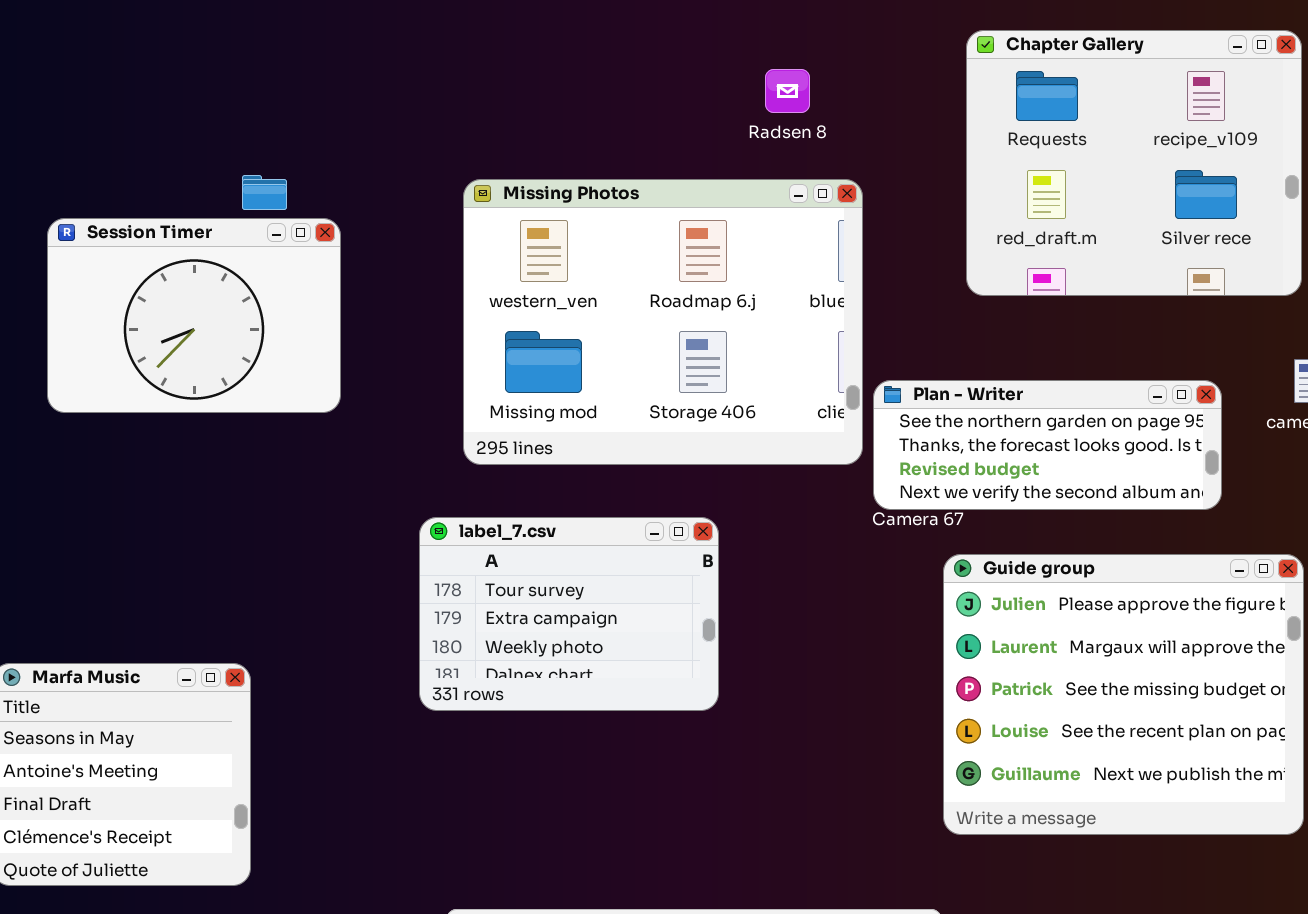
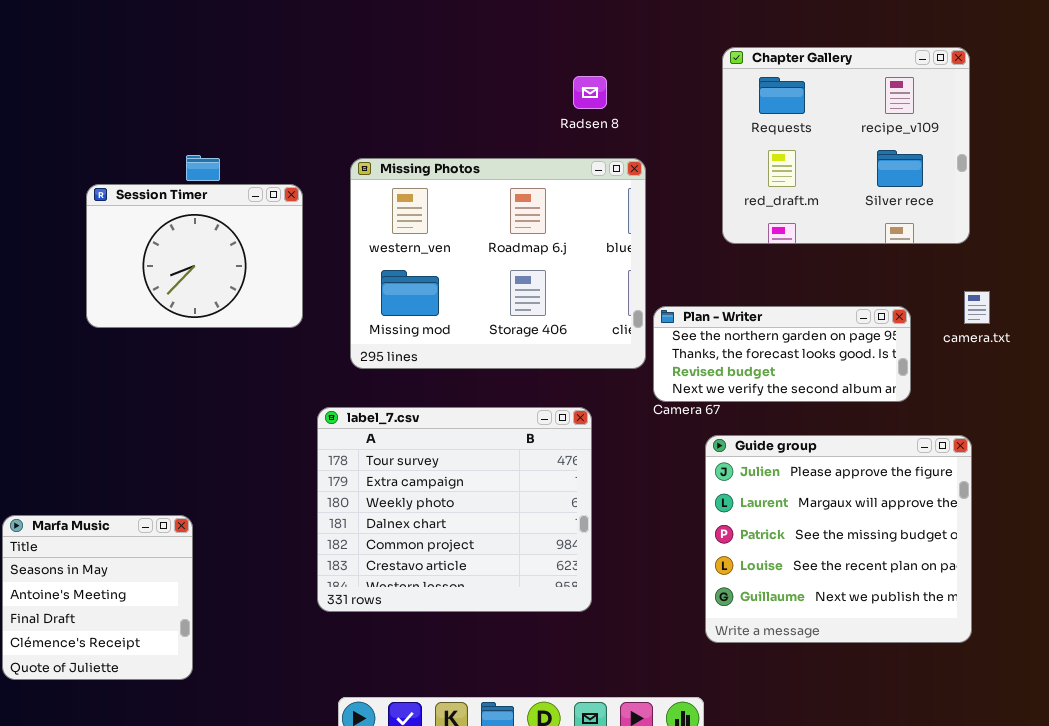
Session Timer: [47,218,341,413] -> [86,184,303,328], moved
label_7.csv: [419,517,719,711] -> [317,407,592,612], resized

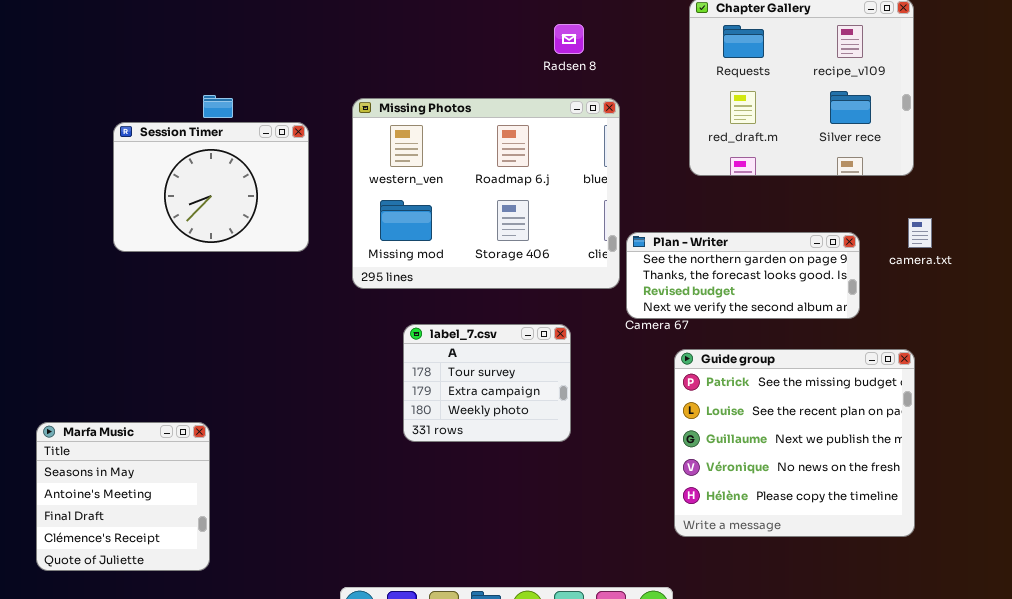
label_7.csv: [317,407,592,612] -> [403,324,571,442], resized
Guide group: [705,435,972,643] -> [674,349,915,537], scrolled down 2 rows

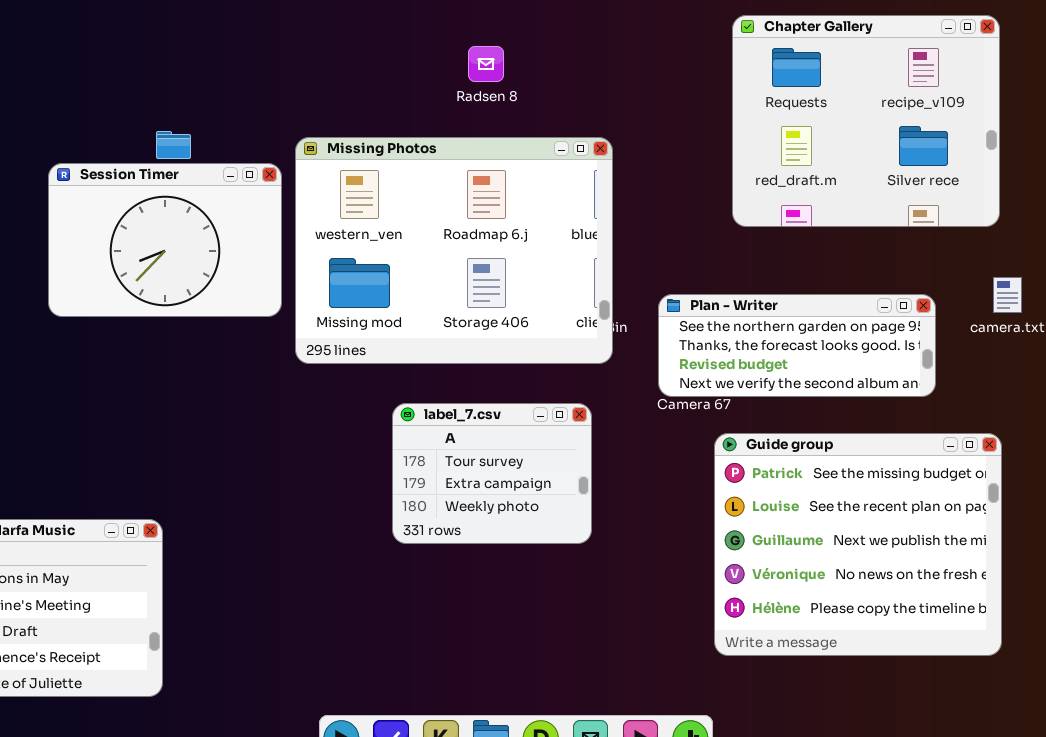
Radsen 8: [554,24,584,54] -> [468,46,504,82], moved
Missing Photos: [352,98,620,289] -> [295,137,613,364], moved

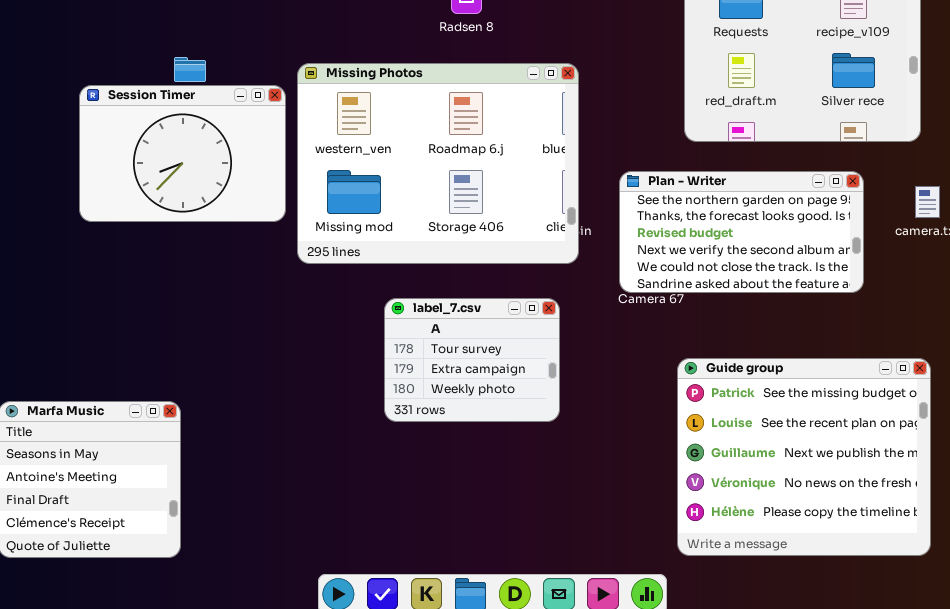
Plan - Writer: [658,294,936,397] -> [619,171,864,293], resized
Guide group: [714,433,1002,656] -> [677,358,931,556], moved

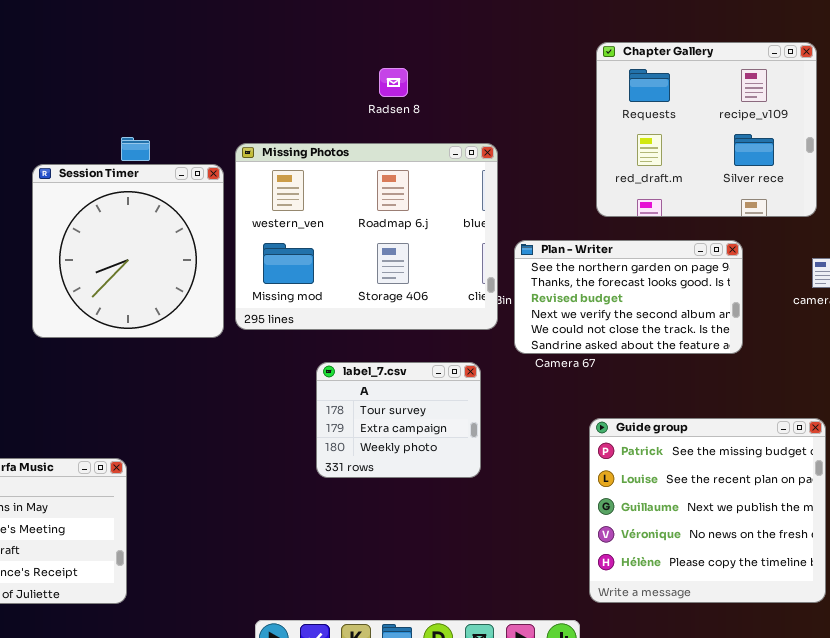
Session Timer: [79,85,286,222] -> [32,164,224,338], resized
Plan - Writer: [619,171,864,293] -> [514,240,743,354], moved

